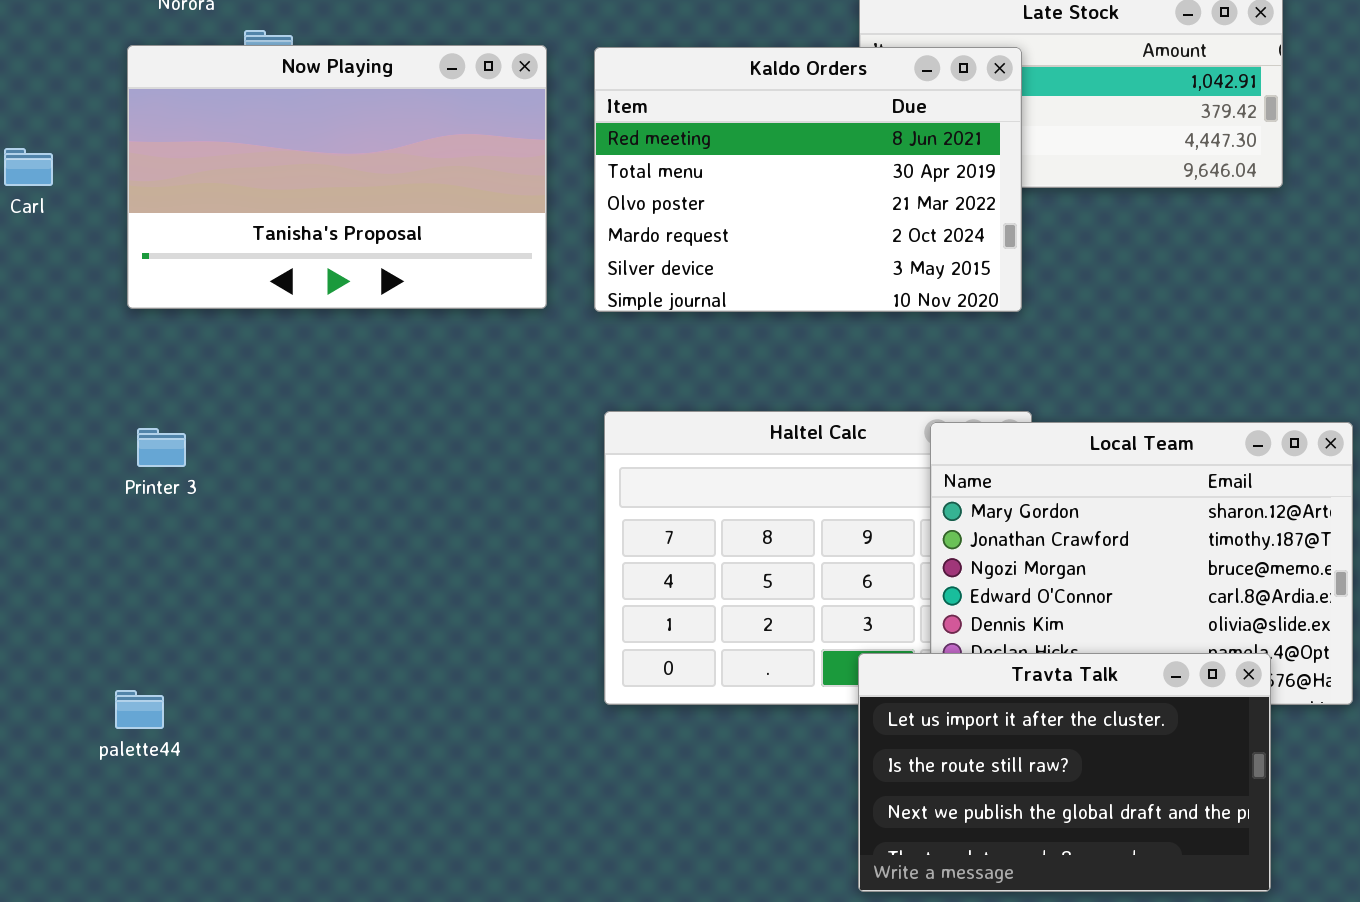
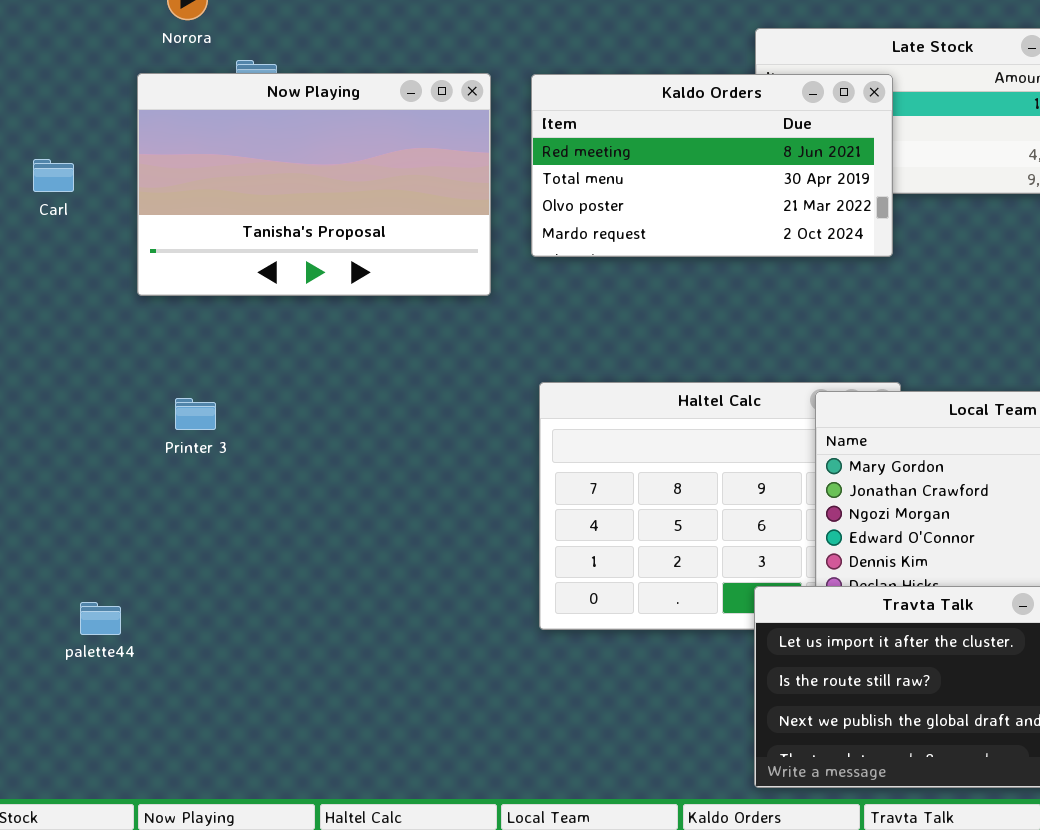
Kaldo Orders: [594,47,1022,312] -> [531,74,893,257], resized
Printer 3: [137,428,186,467] -> [175,398,216,430], moved
palette44: [115,690,164,729] -> [80,602,121,635], moved

